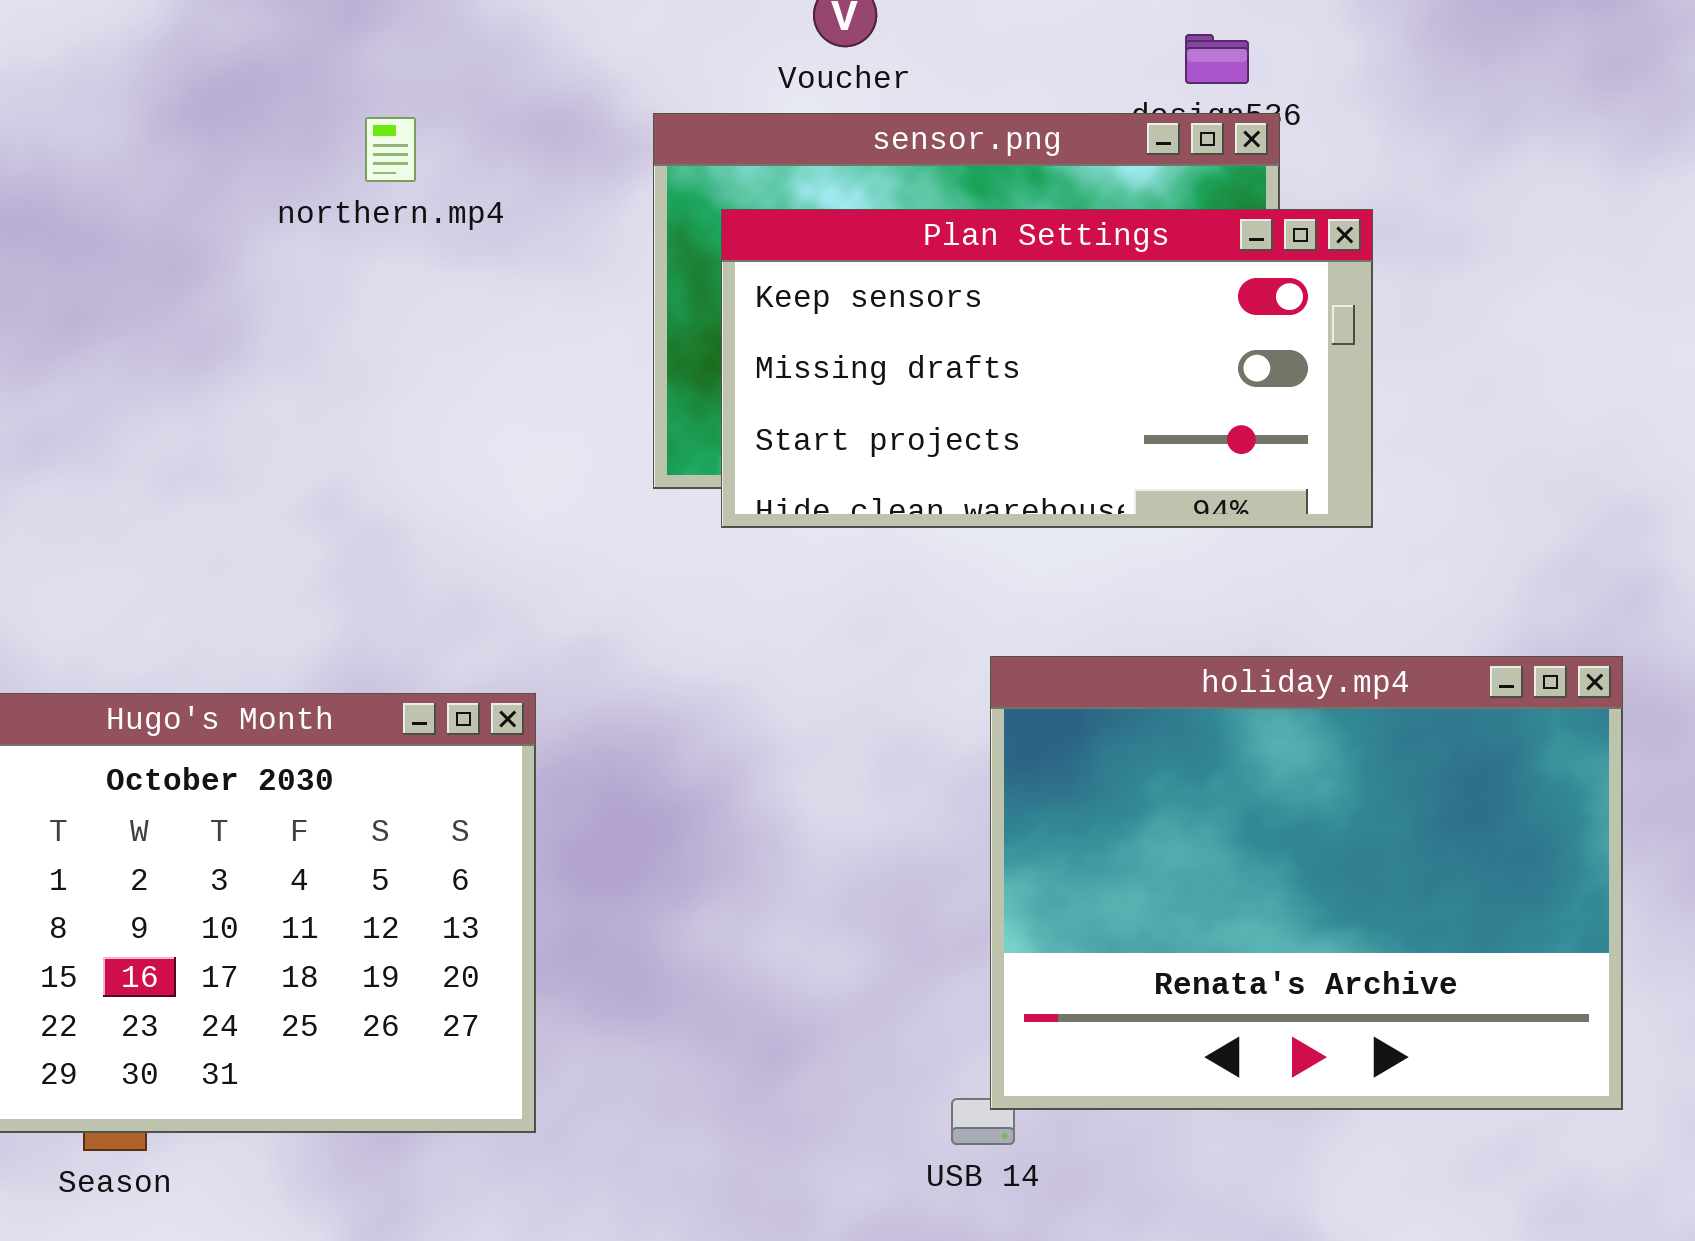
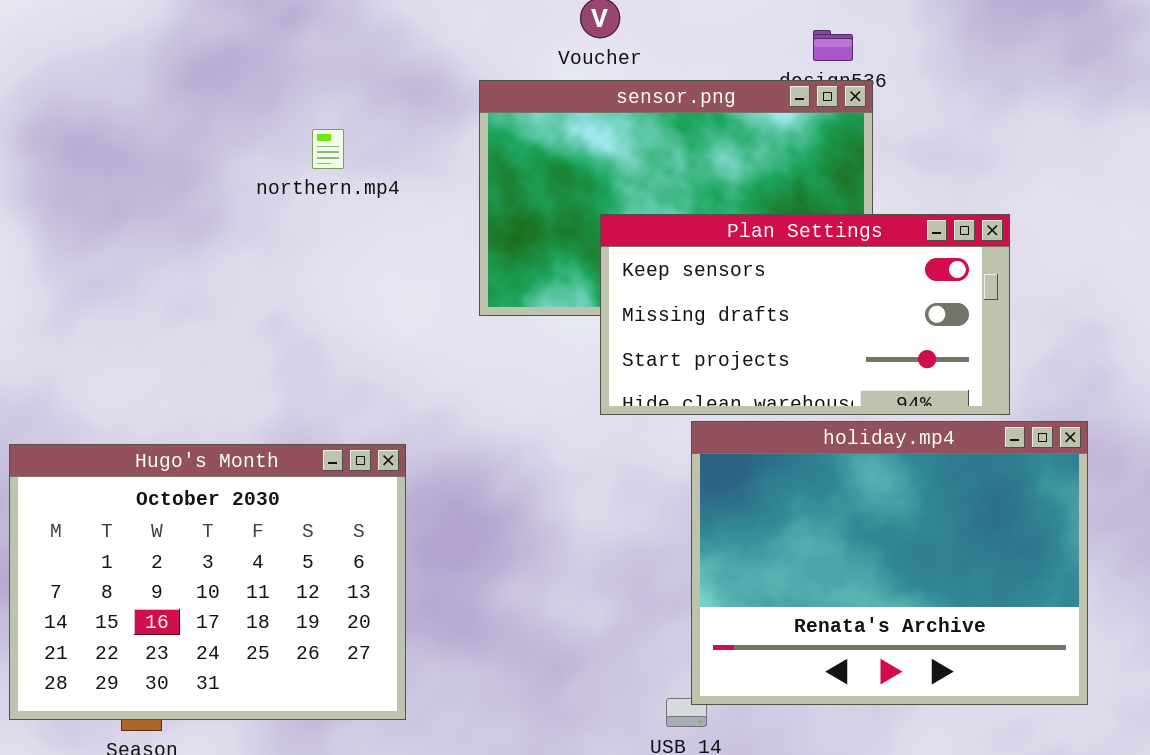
northern.mp4: [365,117,416,182] -> [312,129,344,169], moved
Plan Settings: [721,209,1373,528] -> [600,214,1010,415], moved

